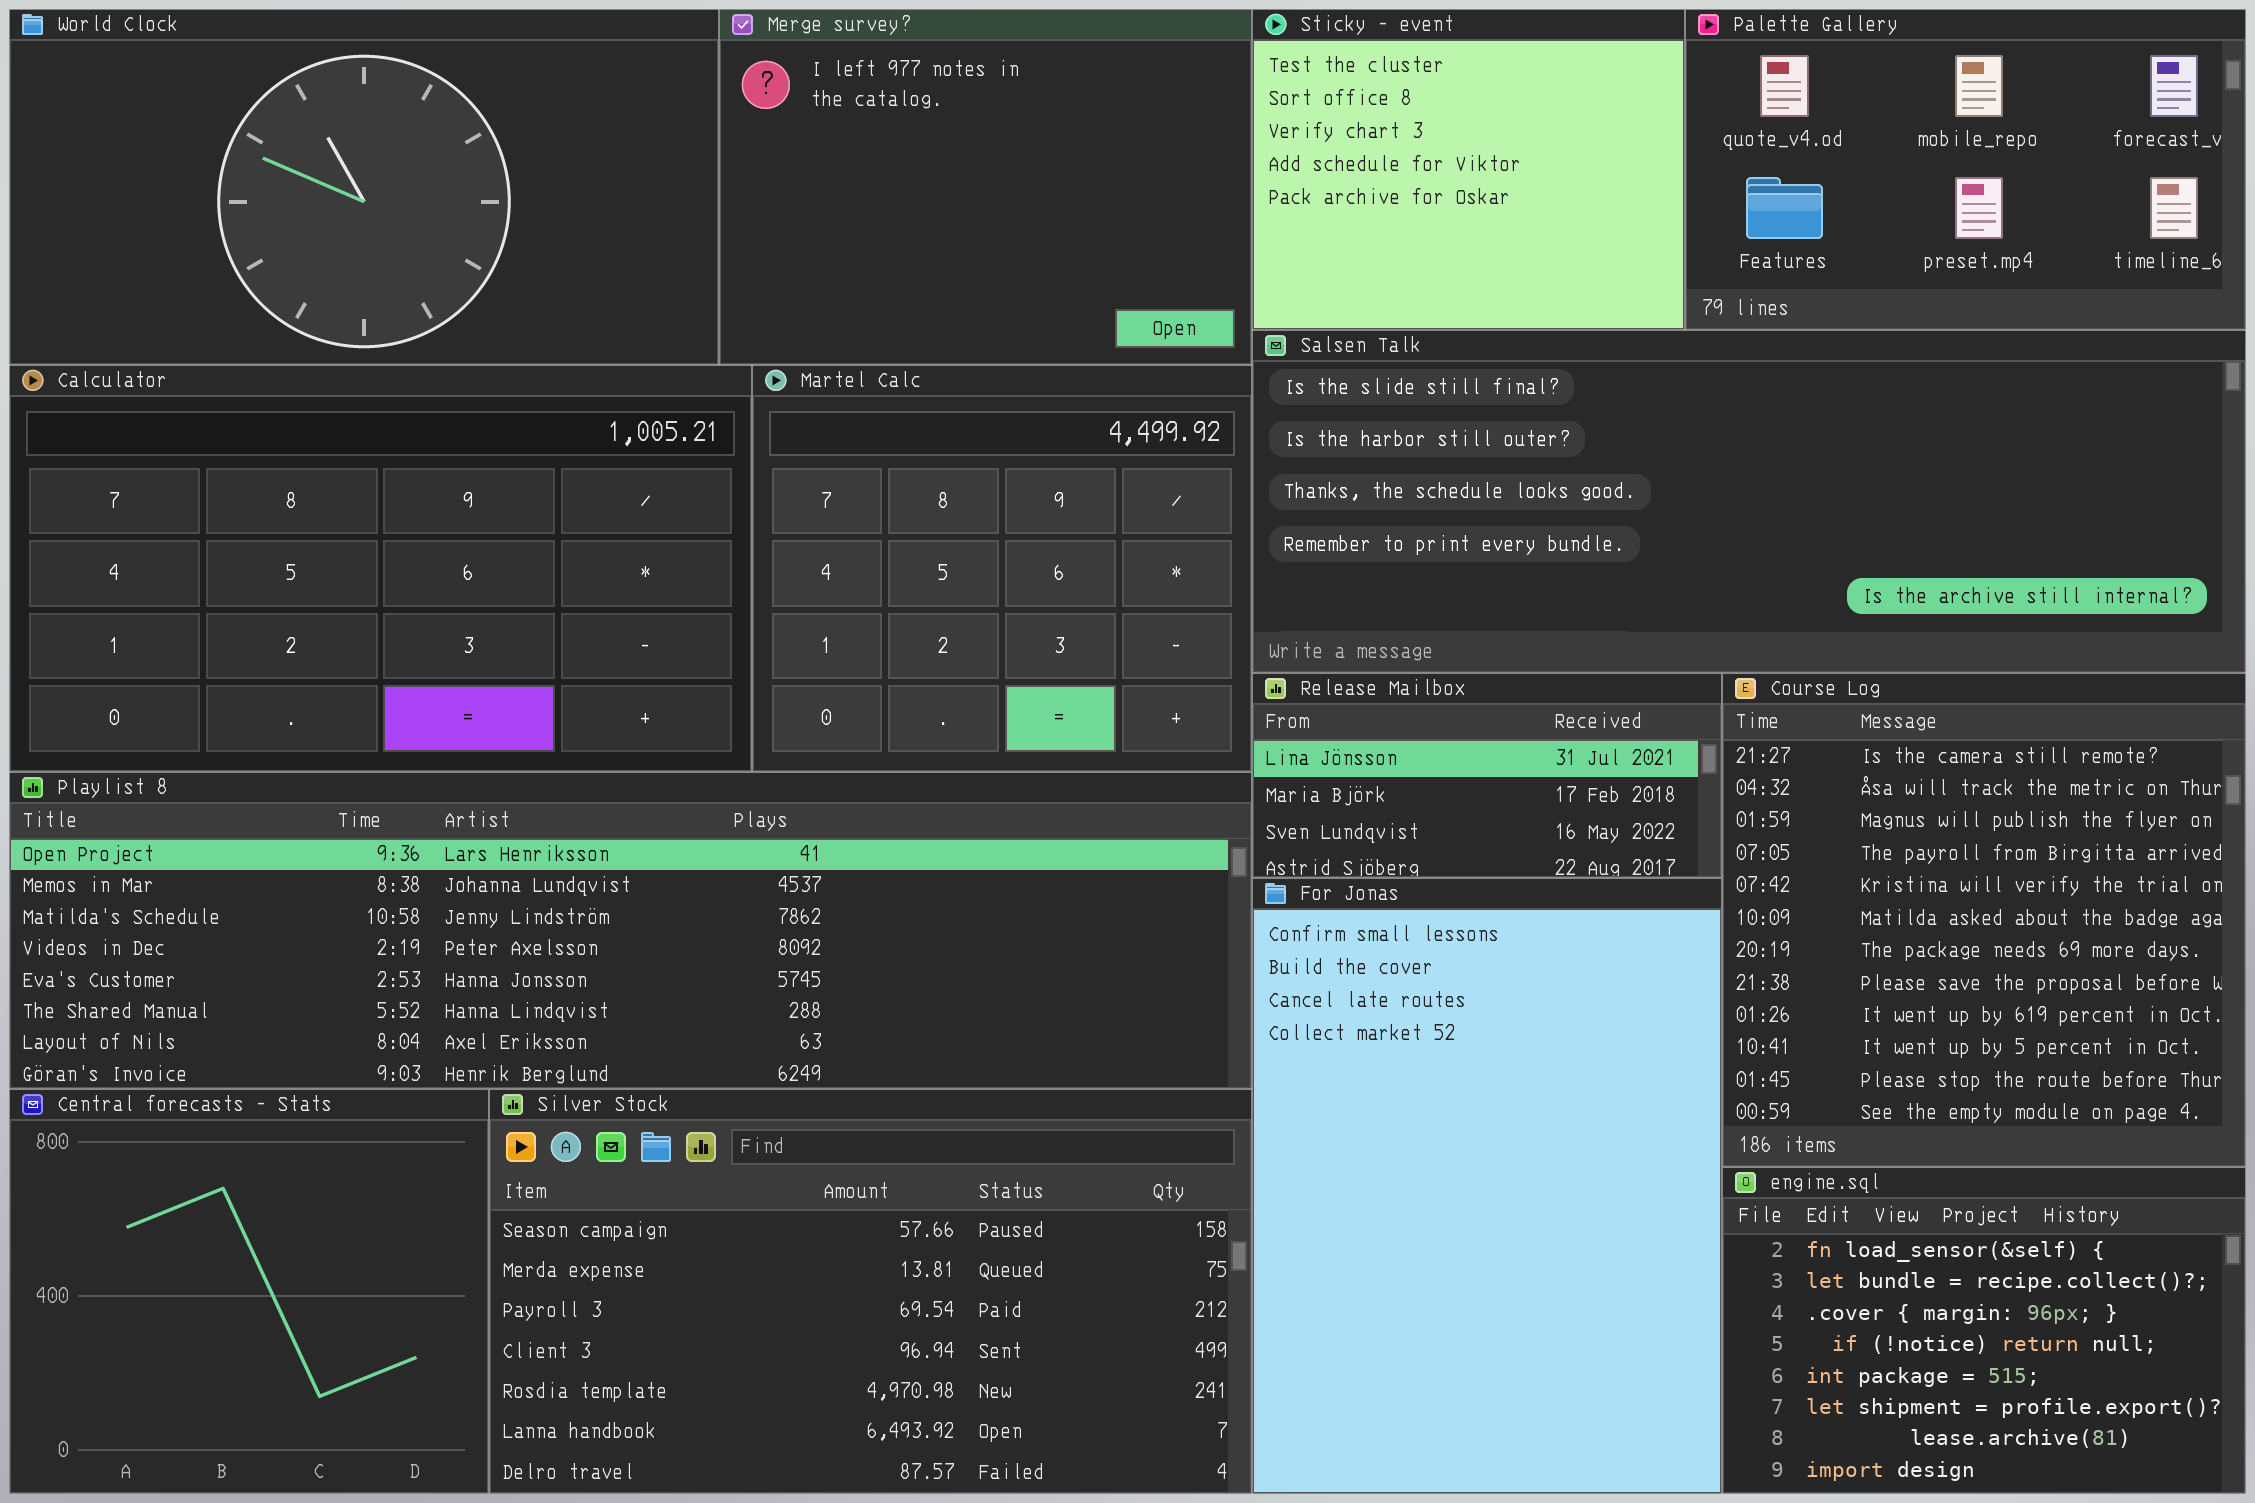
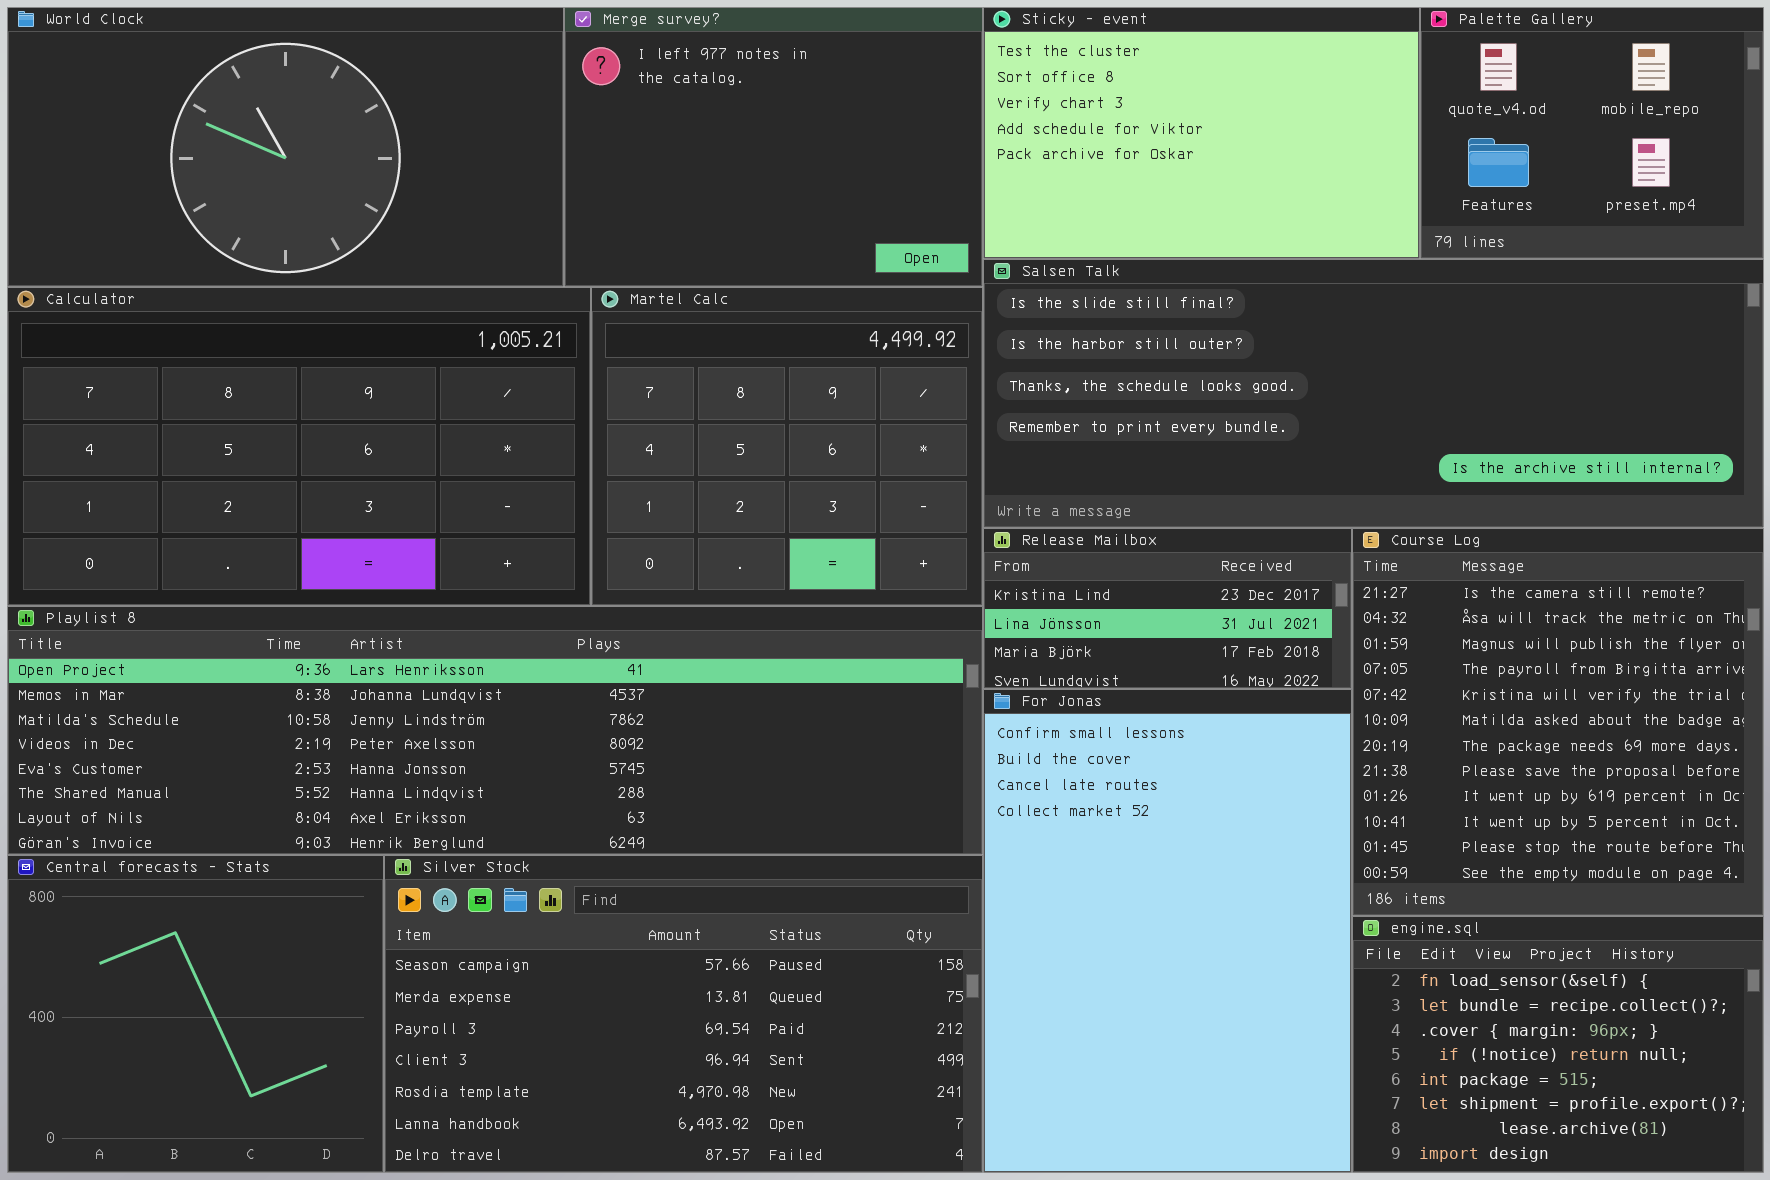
Sticky - event: [1252,9,1685,330] -> [983,7,1420,259], resized
Palette Gallery: [1685,9,2246,330] -> [1420,7,1764,259], resized
Release Mailbox: [1252,673,1722,878] -> [983,528,1352,689], scrolled up 1 row

